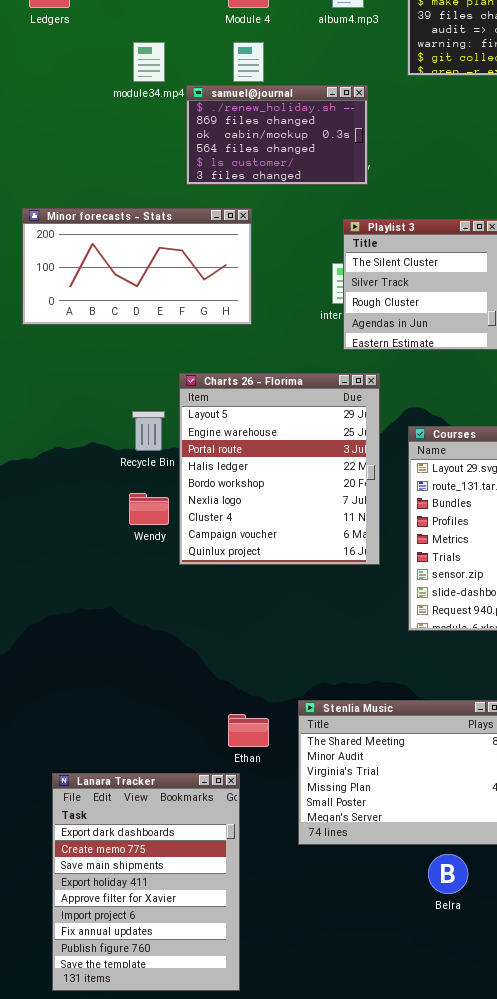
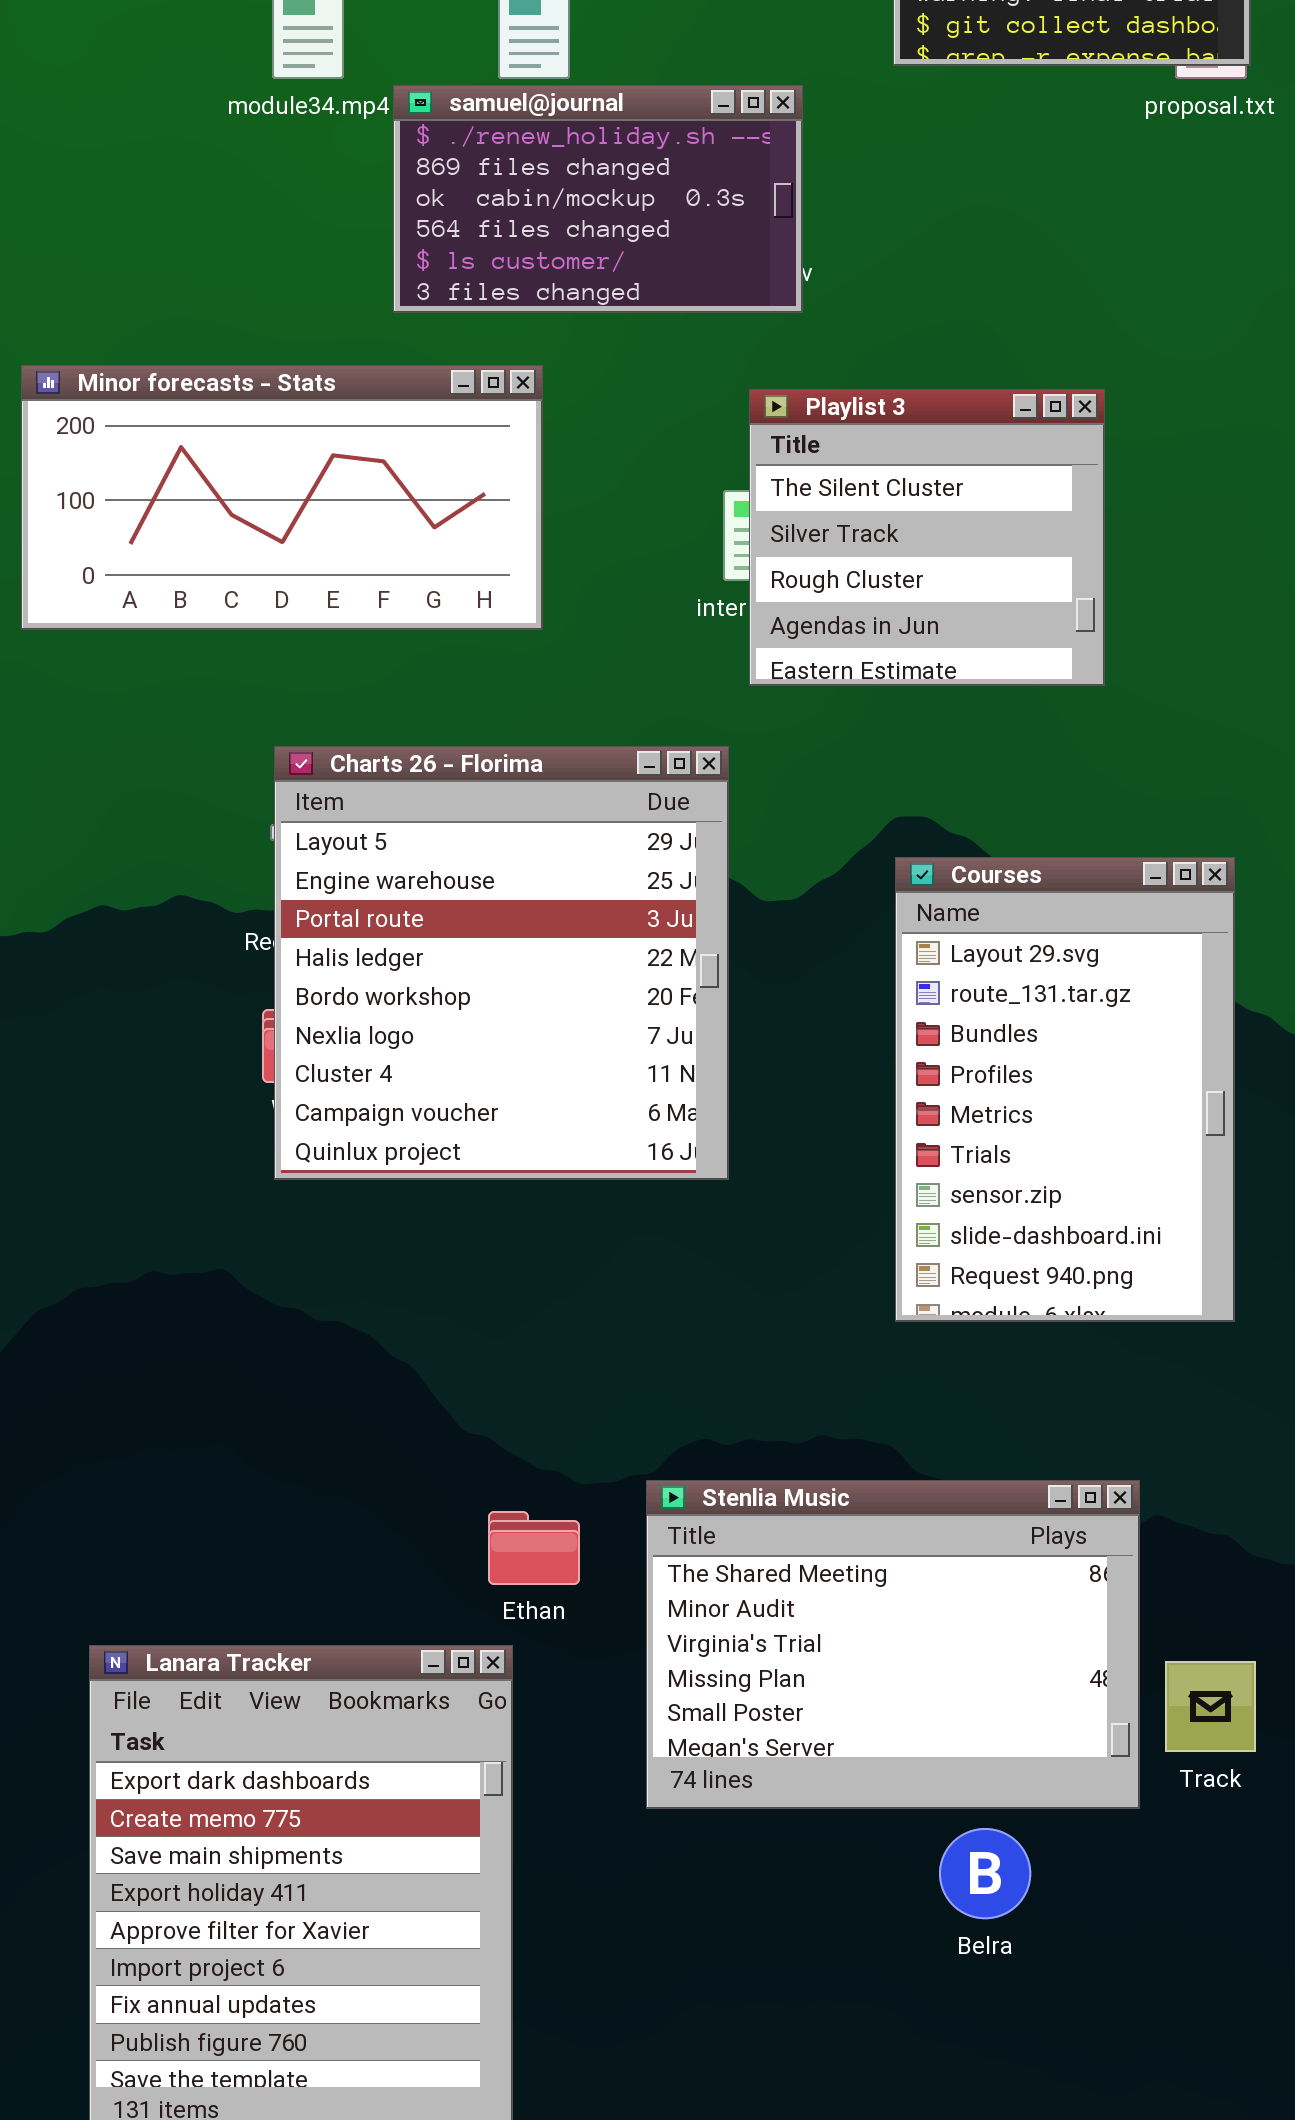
Charts 26 - Florima: [179,373,380,565] -> [274,746,729,1180], moved

